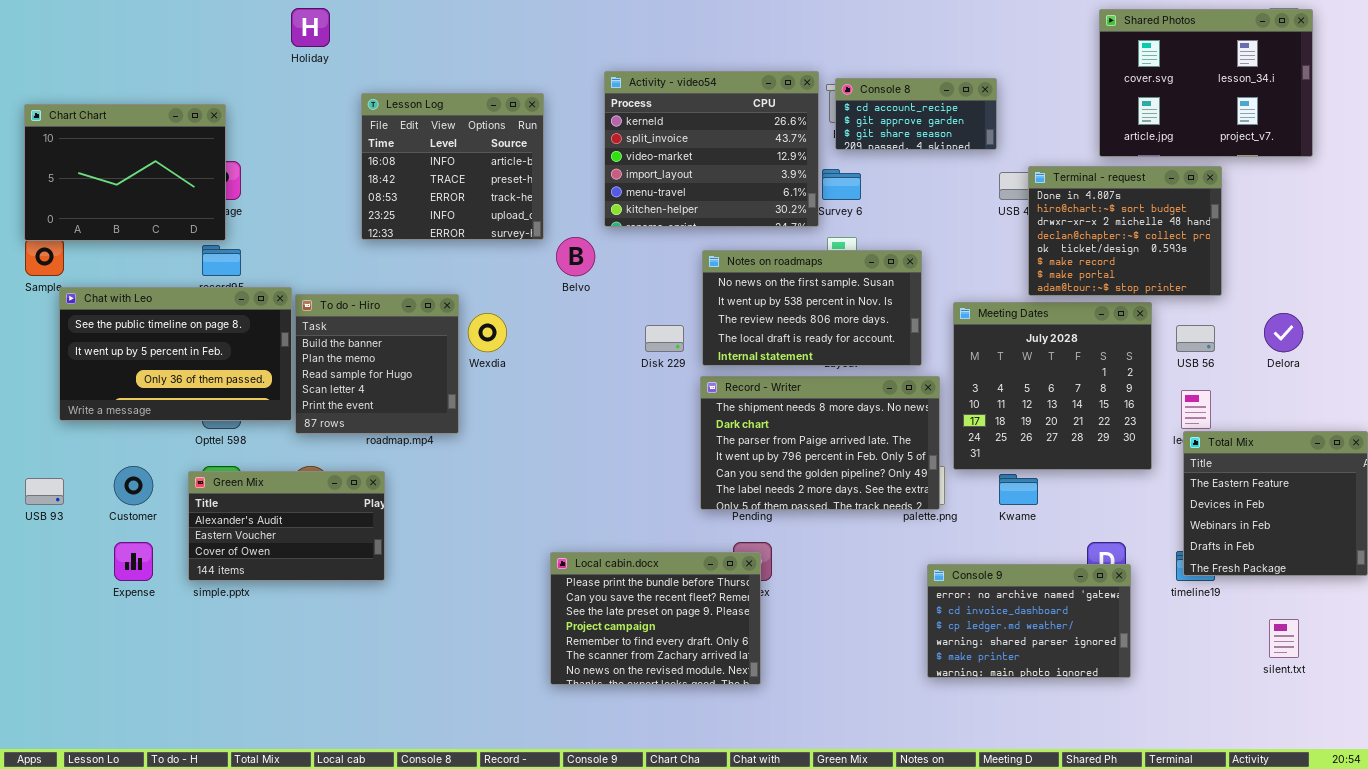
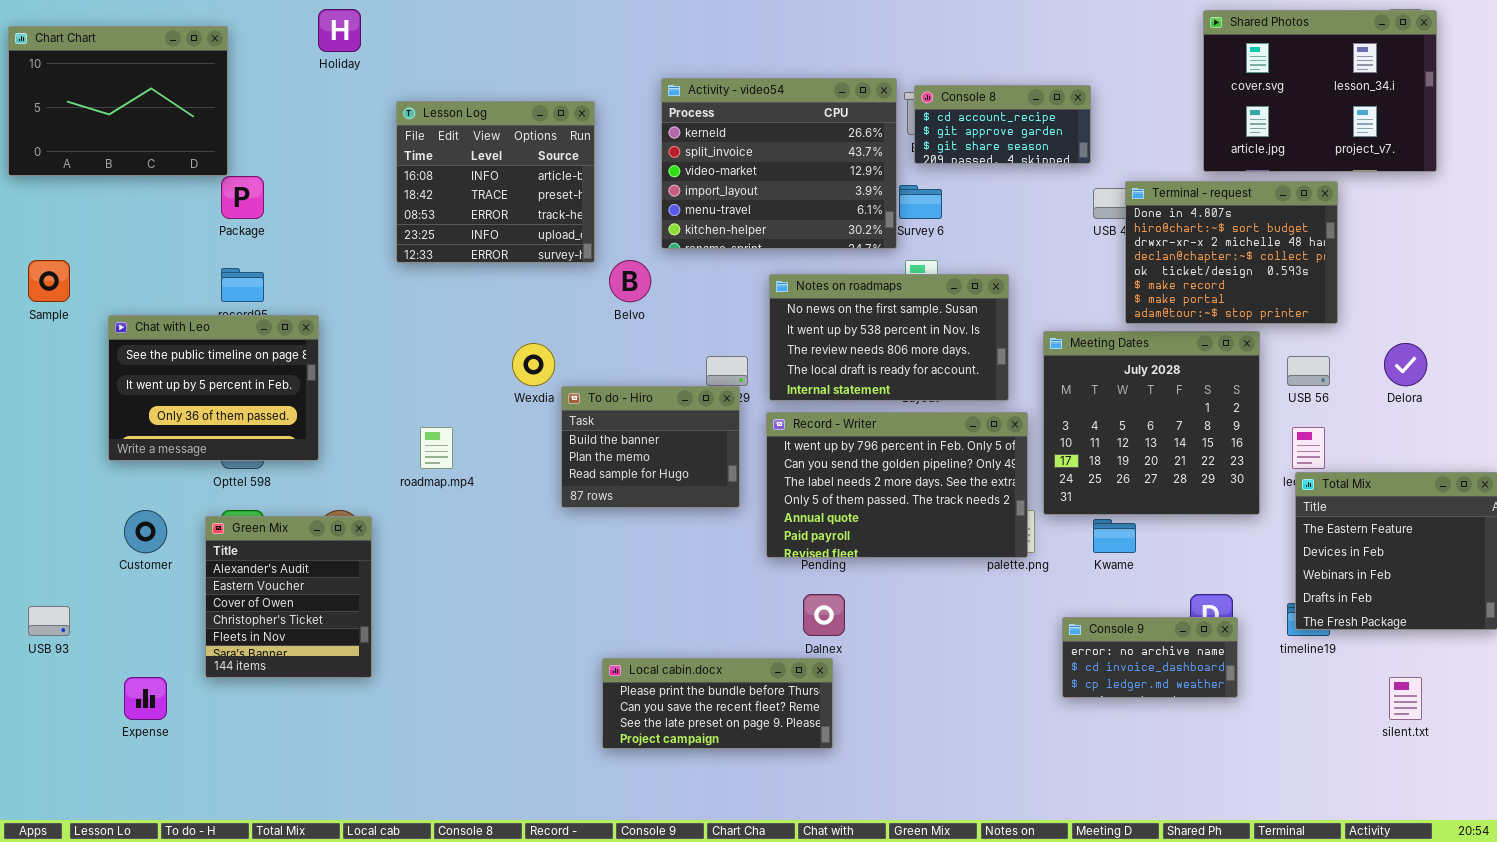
Chart Chart: [24,104,226,241] -> [8,26,228,176], moved
Chat with Leo: [59,287,292,421] -> [108,315,319,461], resized
To do - Hiro: [295,294,459,434] -> [561,386,740,508], moved, resized
Record - Writer: [700,376,940,510] -> [766,412,1028,558], scrolled down 3 rows
Green Mix: [188,471,385,581] -> [205,516,372,678], resized
USB 93: [25,478,64,505] -> [28,606,70,636], moved
Expense: [114,542,153,581] -> [124,677,167,720], moved
Local cabin.docx: [550,552,761,685] -> [602,658,833,749], resized
Console 9: [927,564,1131,678] -> [1062,617,1238,698], resized

